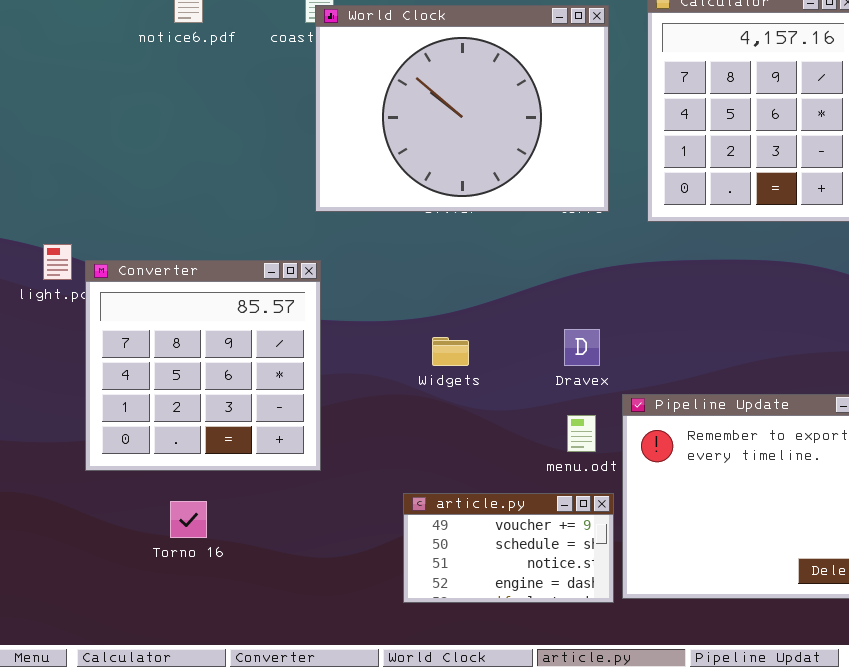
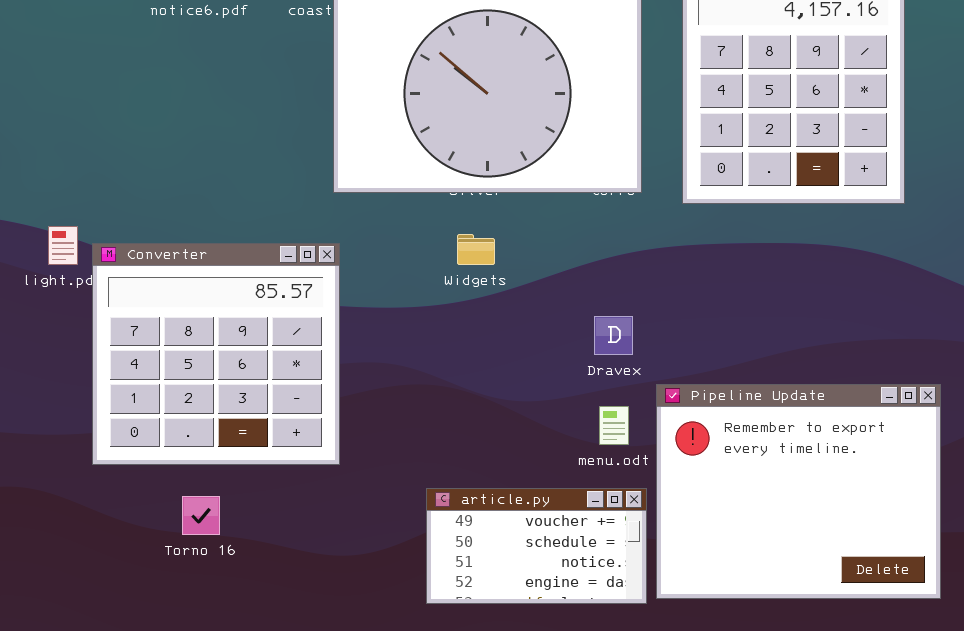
Widgets: [432,337,469,366] -> [457,234,495,265], moved

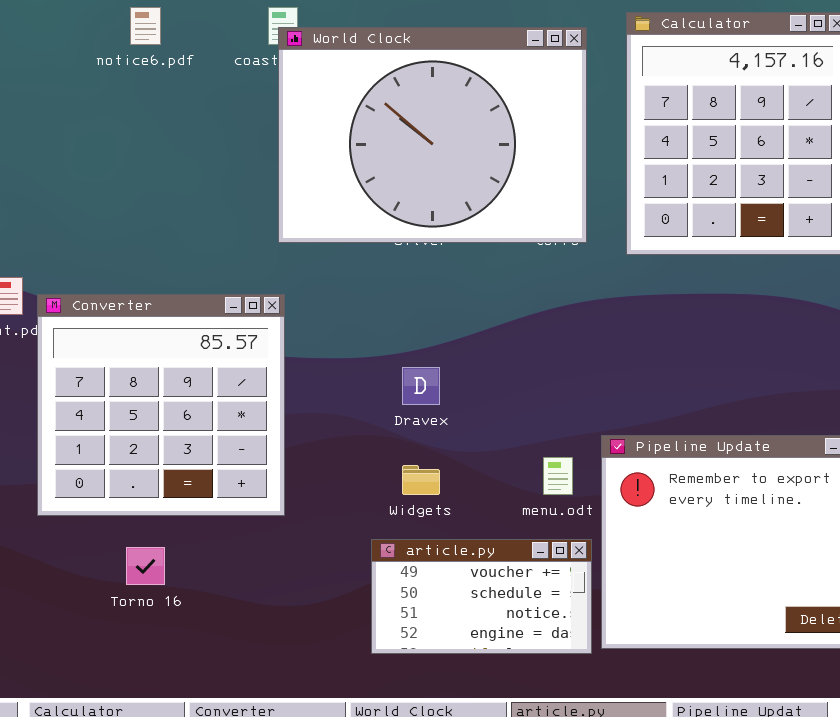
Widgets: [457,234,495,265] -> [402,465,440,495], moved
Dravex: [594,316,633,355] -> [402,367,440,405], moved

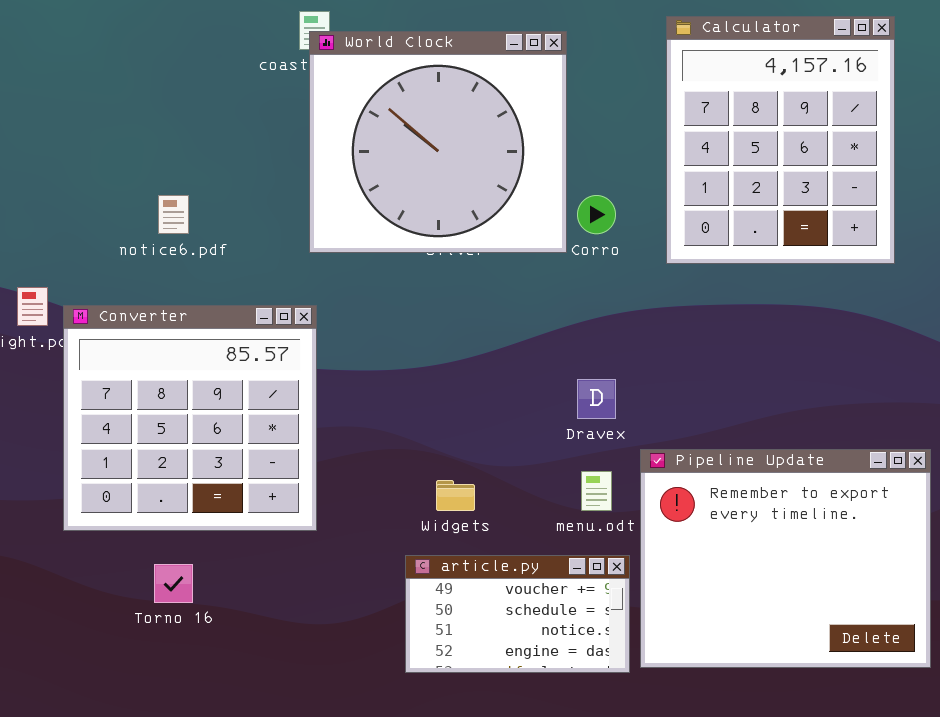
notice6.pdf: [130,7,161,45] -> [158,195,189,234], moved
World Clock: [278,27,587,243] -> [309,31,567,253], resized
Dravex: [402,367,440,405] -> [577,379,616,419], moved

